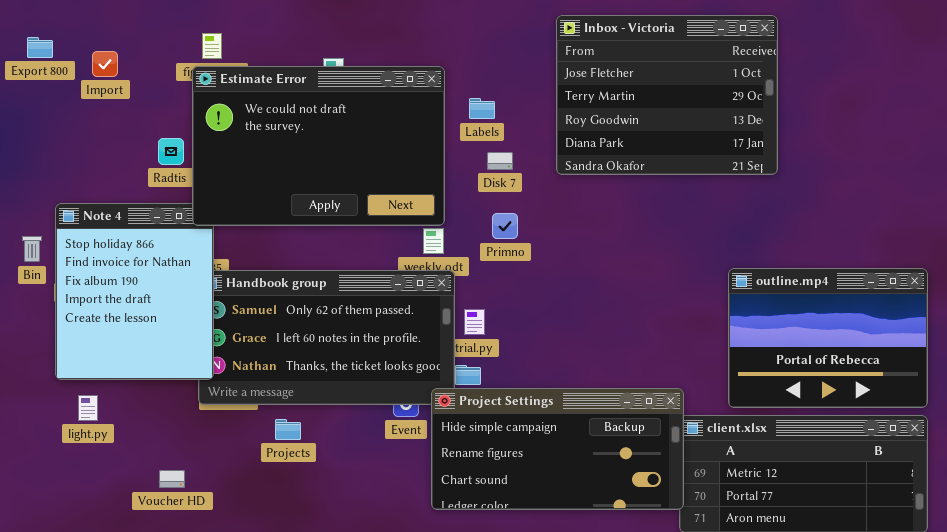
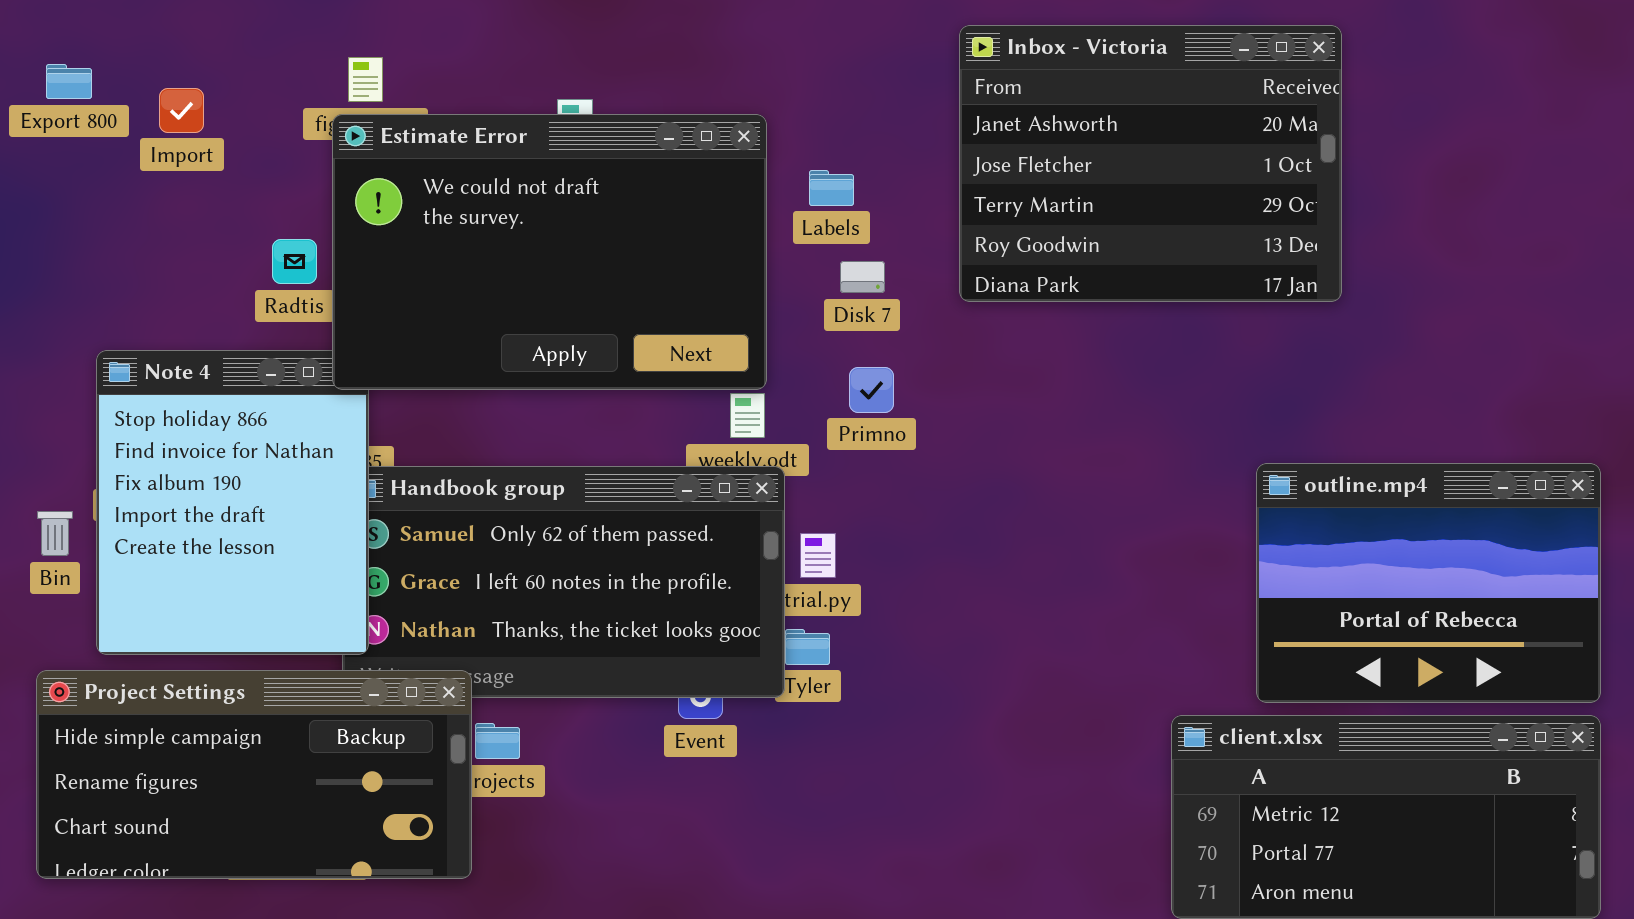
Inbox - Victoria: [556,15,778,175] -> [959,25,1342,302], scrolled up 1 row
Bin: [22,236,42,262] -> [37,511,73,556], moved
Project Settings: [431,388,684,510] -> [36,670,472,879], moved

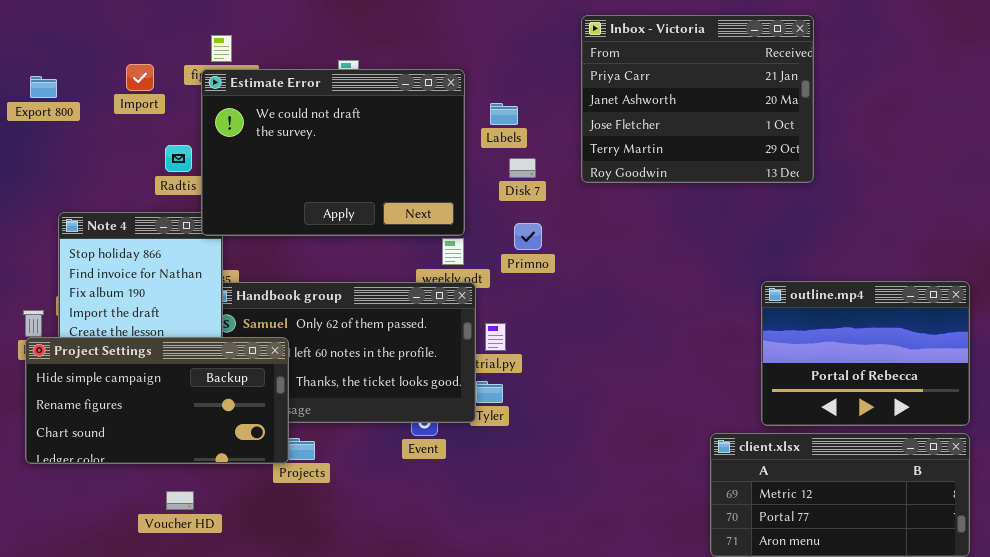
Inbox - Victoria: [959,25,1342,302] -> [581,15,814,183], scrolled up 1 row
Export 800: [46,64,92,99] -> [30,76,57,98], moved
Import: [159,88,204,133] -> [126,64,154,91], moved
Project Settings: [36,670,472,879] -> [25,337,289,464], moved

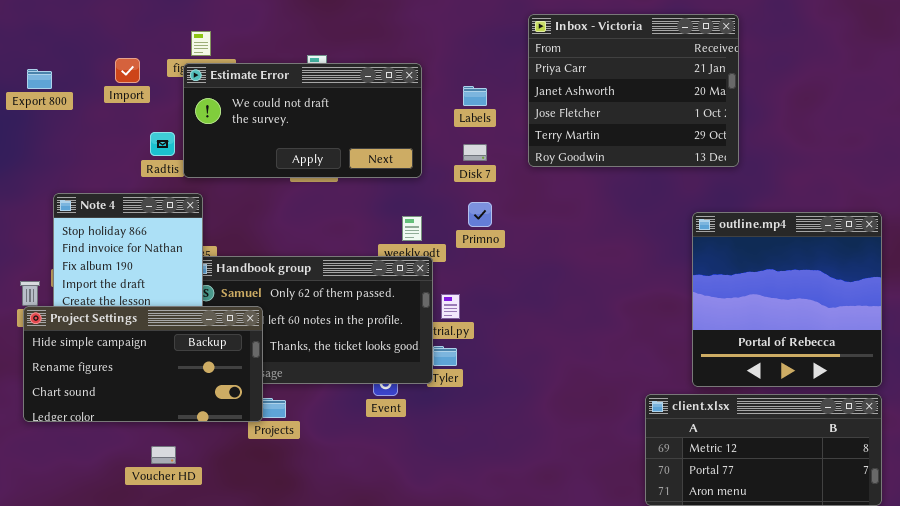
Estimate Error: [201,69,465,236] -> [183,63,422,178], resized
Labels: [490,103,518,125] -> [463,86,487,106], moved
outline.mp4: [761,281,970,426] -> [692,212,882,387], resized

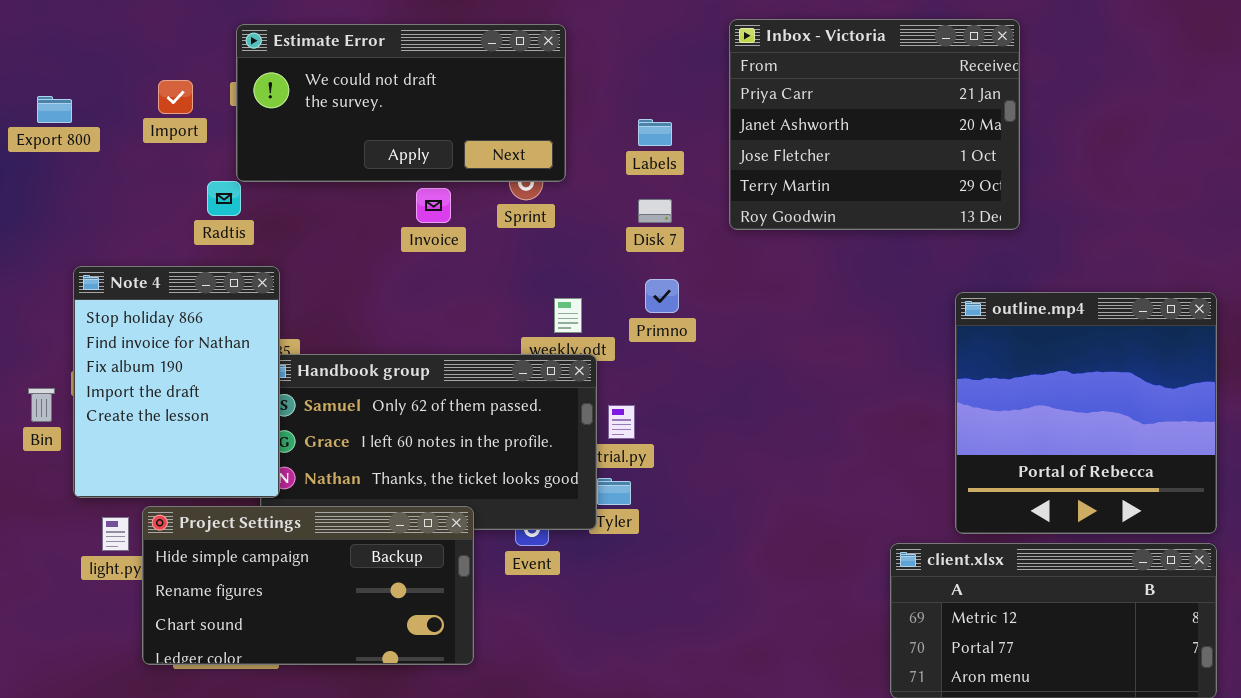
Estimate Error: [183,63,422,178] -> [236,24,566,182], moved
Project Settings: [23,306,263,422] -> [142,506,474,665], moved

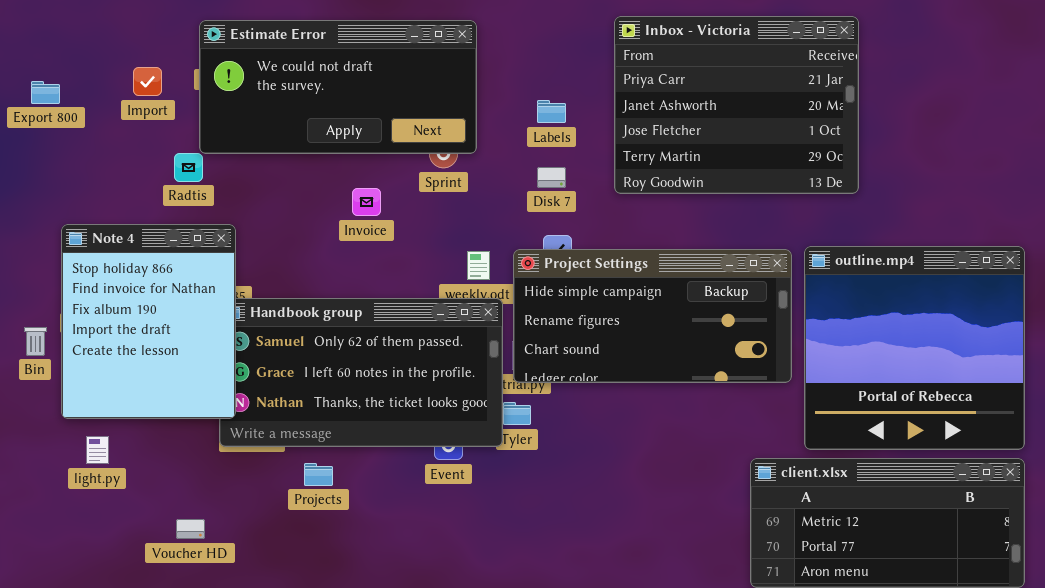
Invoice: [416,188,451,223] -> [352,188,381,216], moved
Project Settings: [142,506,474,665] -> [513,249,792,383], moved

